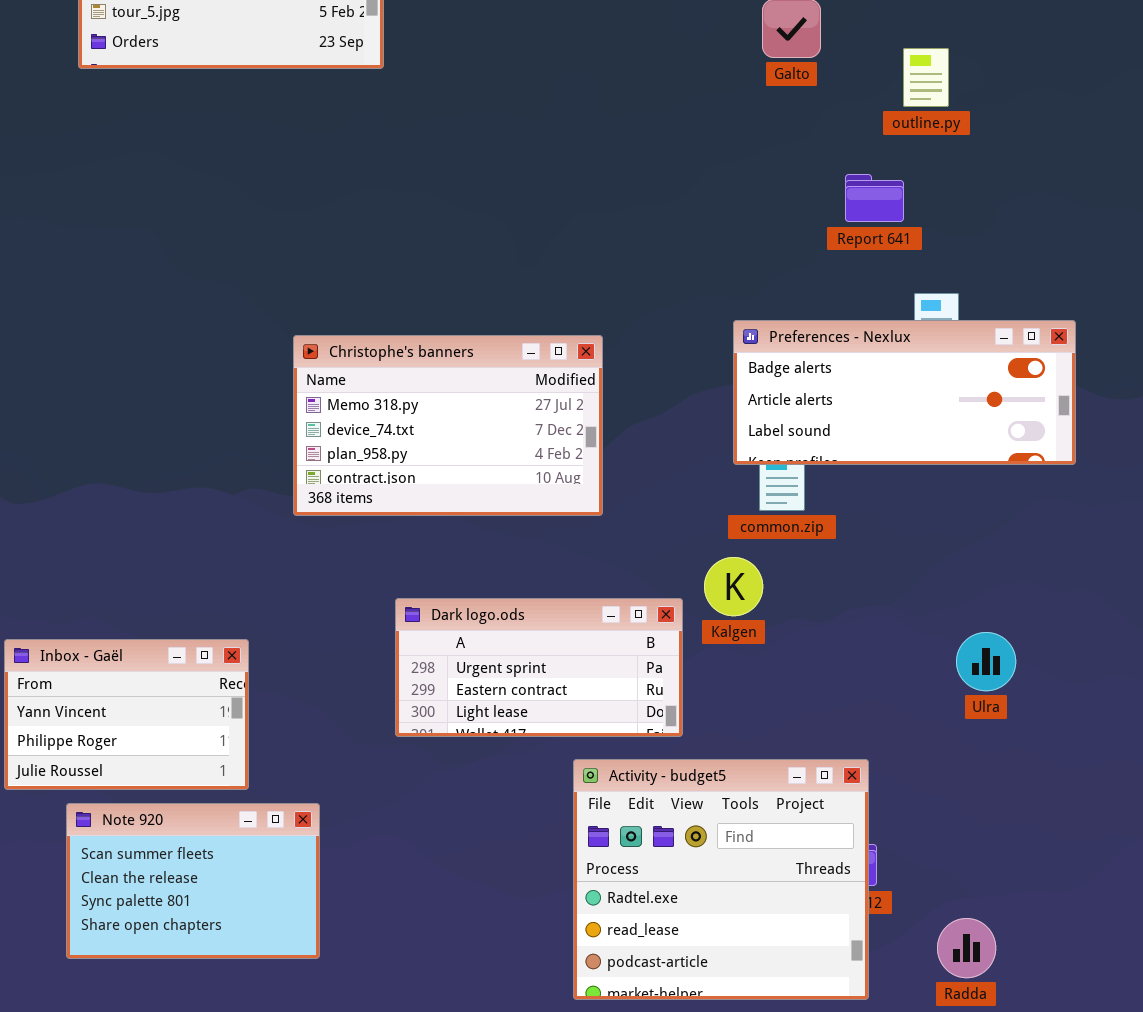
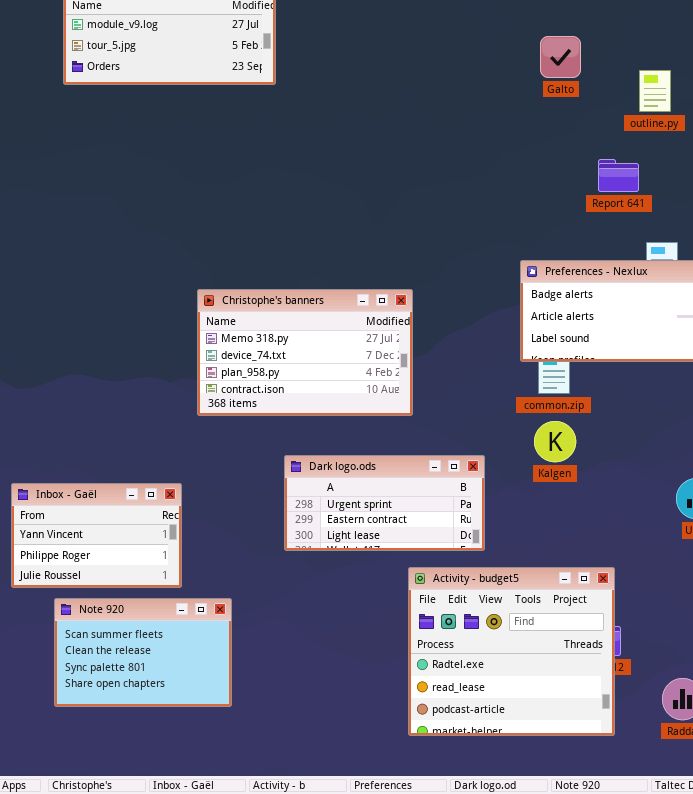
Christophe's banners: [293,335,603,516] -> [197,289,413,416], moved
Kalgen: [704,557,763,616] -> [534,421,576,462], moved

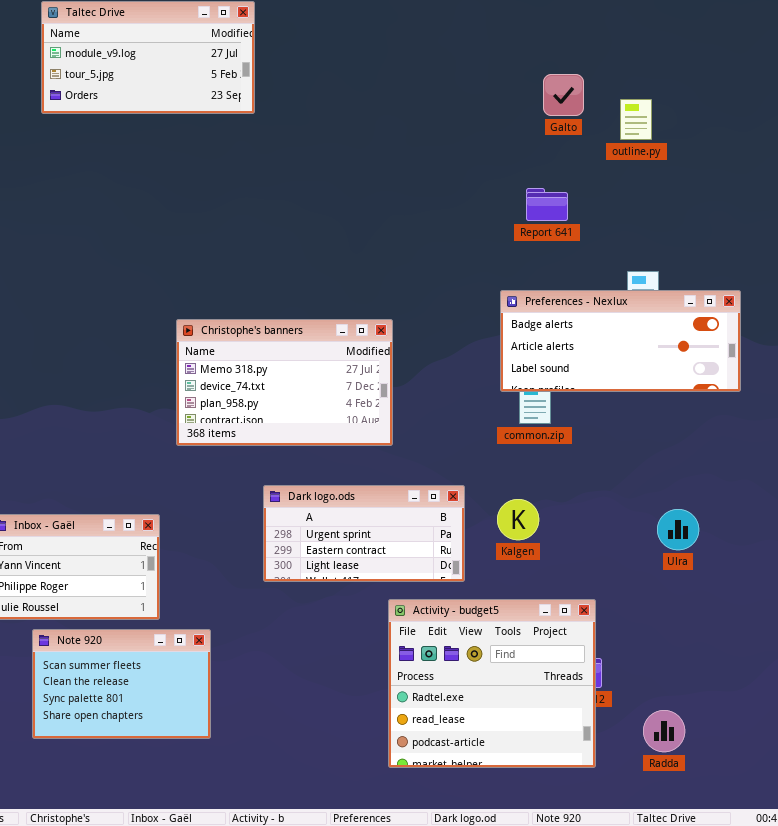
Galto: [540,36,581,78] -> [543,74,584,116], moved
Report 641: [598,159,639,192] -> [526,188,568,221], moved
Kalgen: [534,421,576,462] -> [497,499,539,540], moved

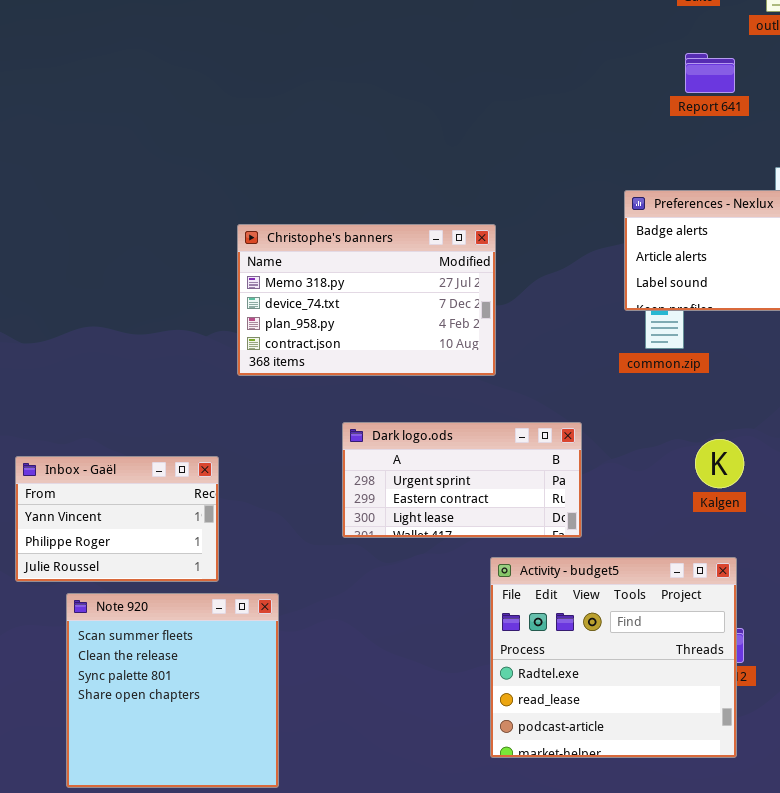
Report 641: [526,188,568,221] -> [685,53,735,93], moved
Kalgen: [497,499,539,540] -> [695,439,744,488], moved
Note 920: [32,629,211,739] -> [66,593,279,788], resized

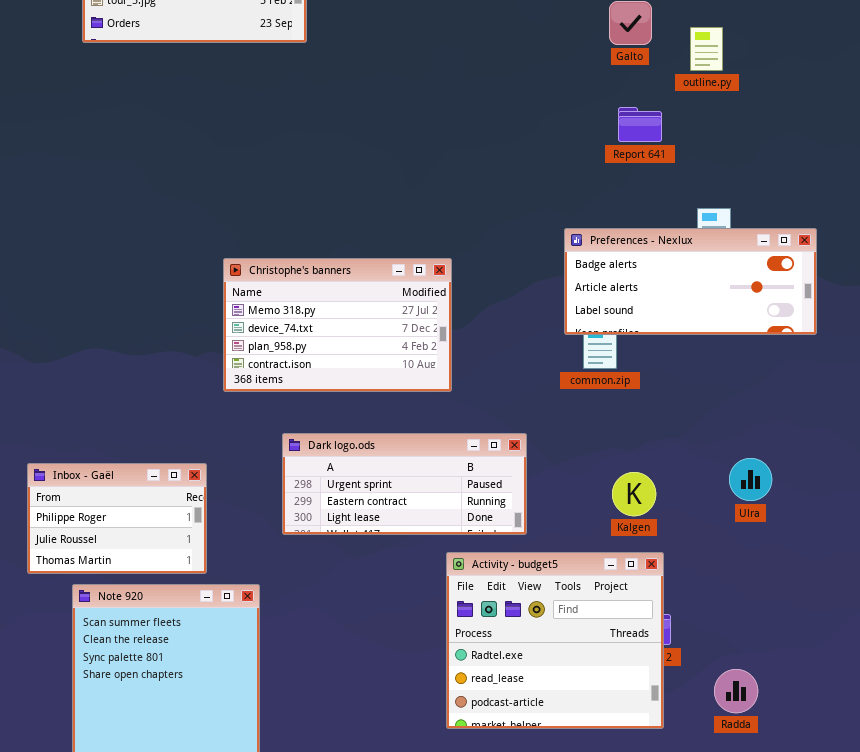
Dark logo.ods: [342,422,582,538] -> [282,433,527,535], resized
Kalgen: [695,439,744,488] -> [612,472,656,516], moved
Inbox - Gaël: [15,456,219,582] -> [27,463,207,574], scrolled down 1 row

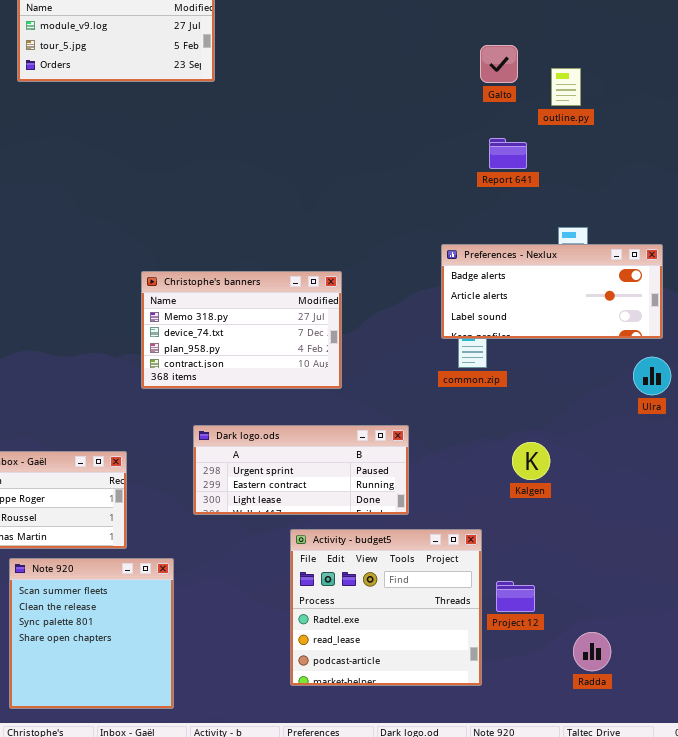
Ulra: [729,458,772,501] -> [633,357,671,395], moved
Kalgen: [612,472,656,516] -> [512,442,550,480], moved
Activity - budget5: [446,552,664,729] -> [290,529,482,686], moved

